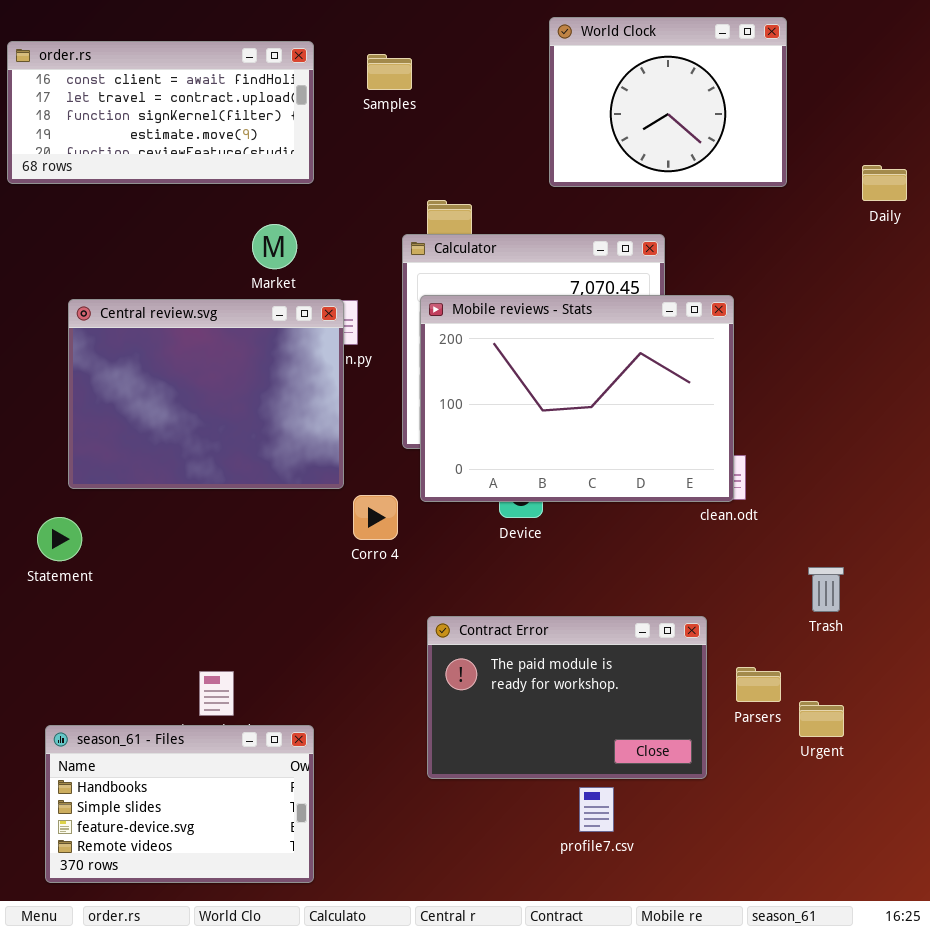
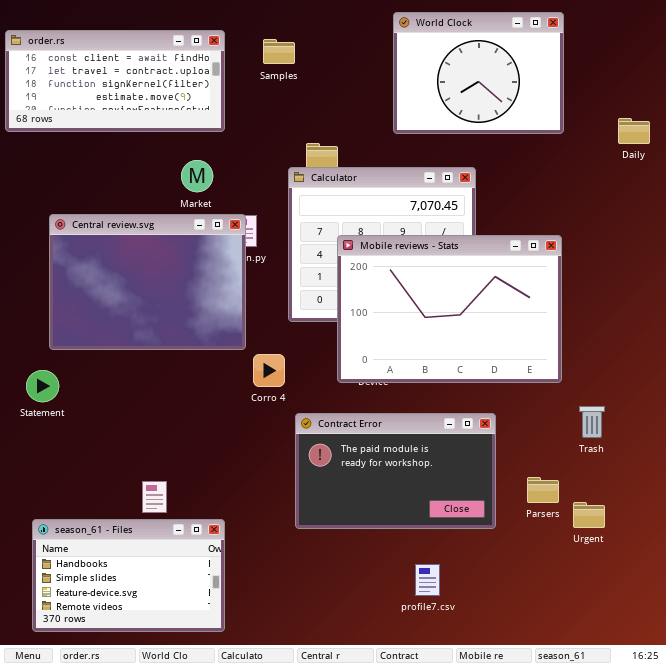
Mobile reviews - Stats: [420,295,734,502] -> [337,235,562,383], moved
Contract Error: [427,616,707,779] -> [295,413,496,529], moved

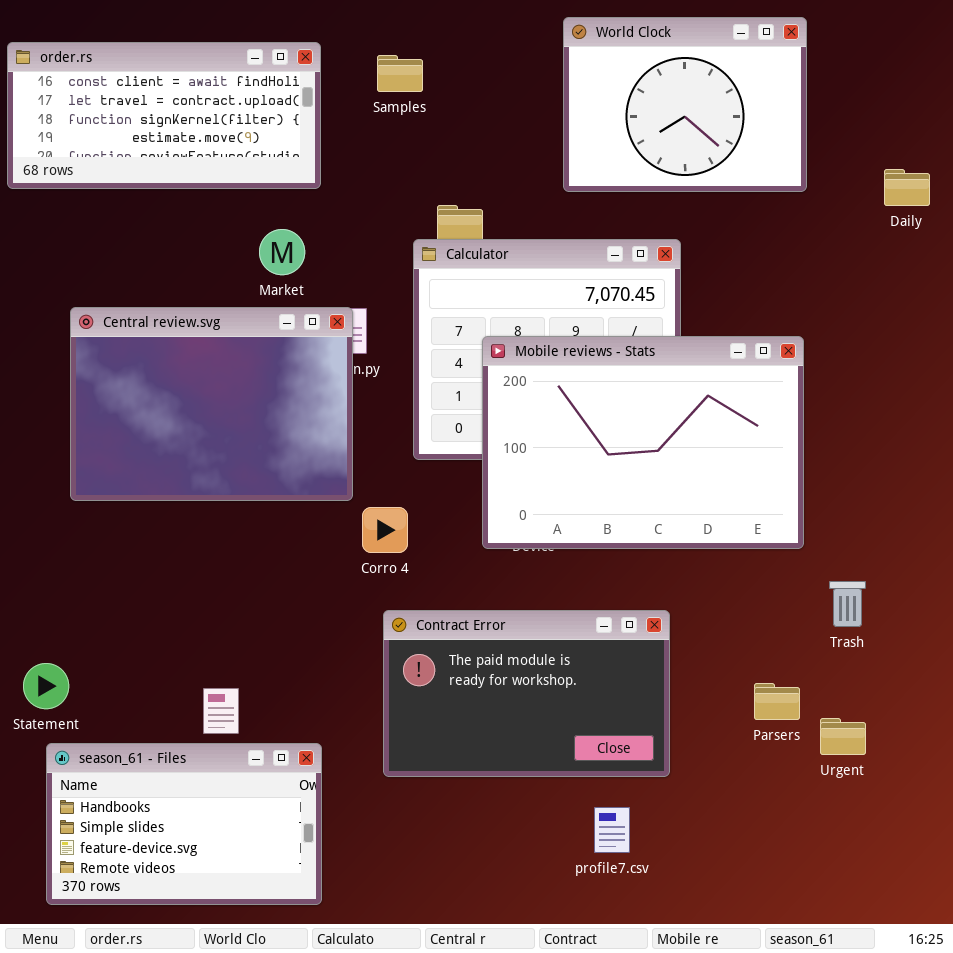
Statement: [26,370,59,402] -> [23,663,69,709], moved
Contract Error: [295,413,496,529] -> [383,610,670,777], moved

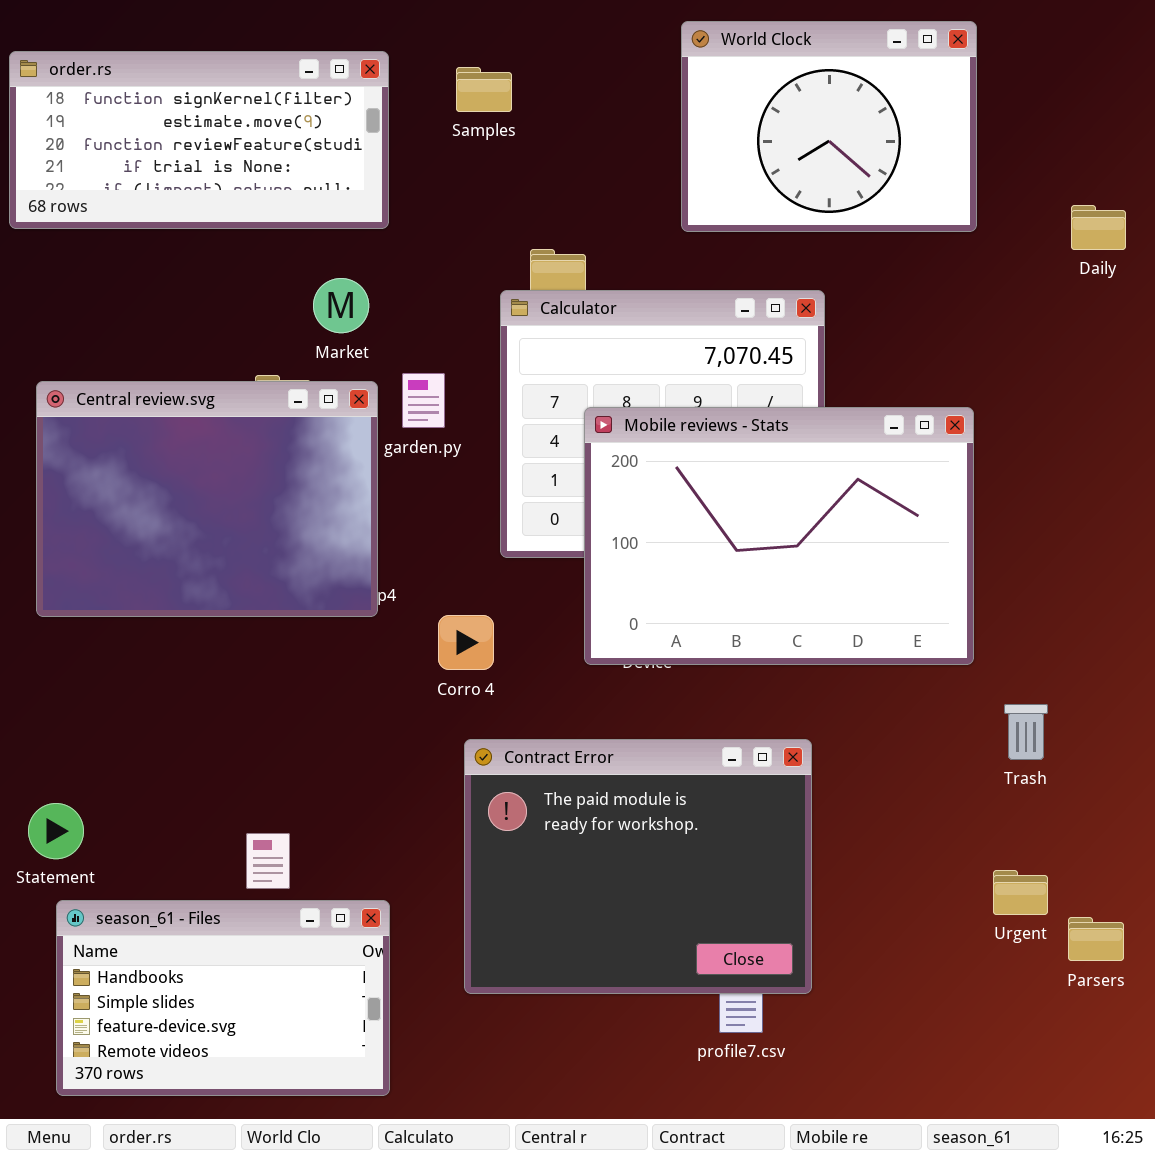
order.rs: [7,42,321,189] -> [9,51,389,229], scrolled down 2 rows
Central review.svg: [70,307,353,501] -> [36,381,378,617], moved
Contract Error: [383,610,670,777] -> [464,739,812,994], resized
Parsers: [754,683,800,720] -> [1068,917,1124,961], moved

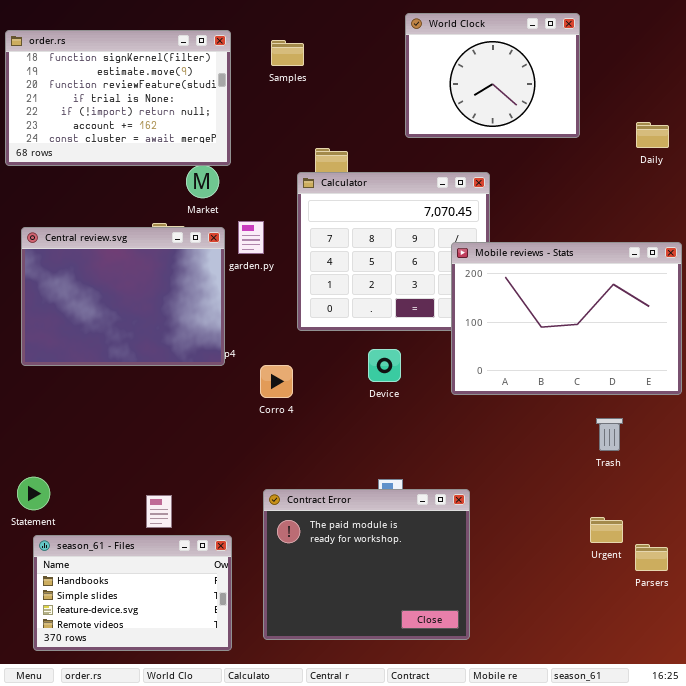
order.rs: [9,51,389,229] -> [5,30,231,166], resized
Mobile reviews - Stats: [584,407,974,665] -> [451,242,682,395], moved
Contract Error: [464,739,812,994] -> [263,489,470,640], moved

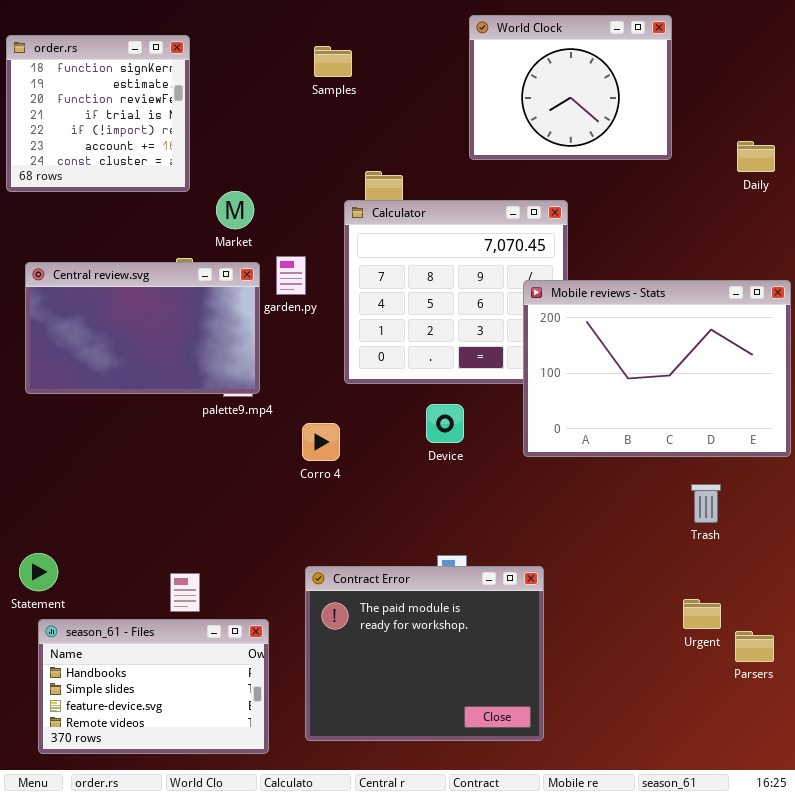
order.rs: [5,30,231,166] -> [6,35,190,192], resized
Central review.svg: [21,227,225,366] -> [25,262,260,394], resized

